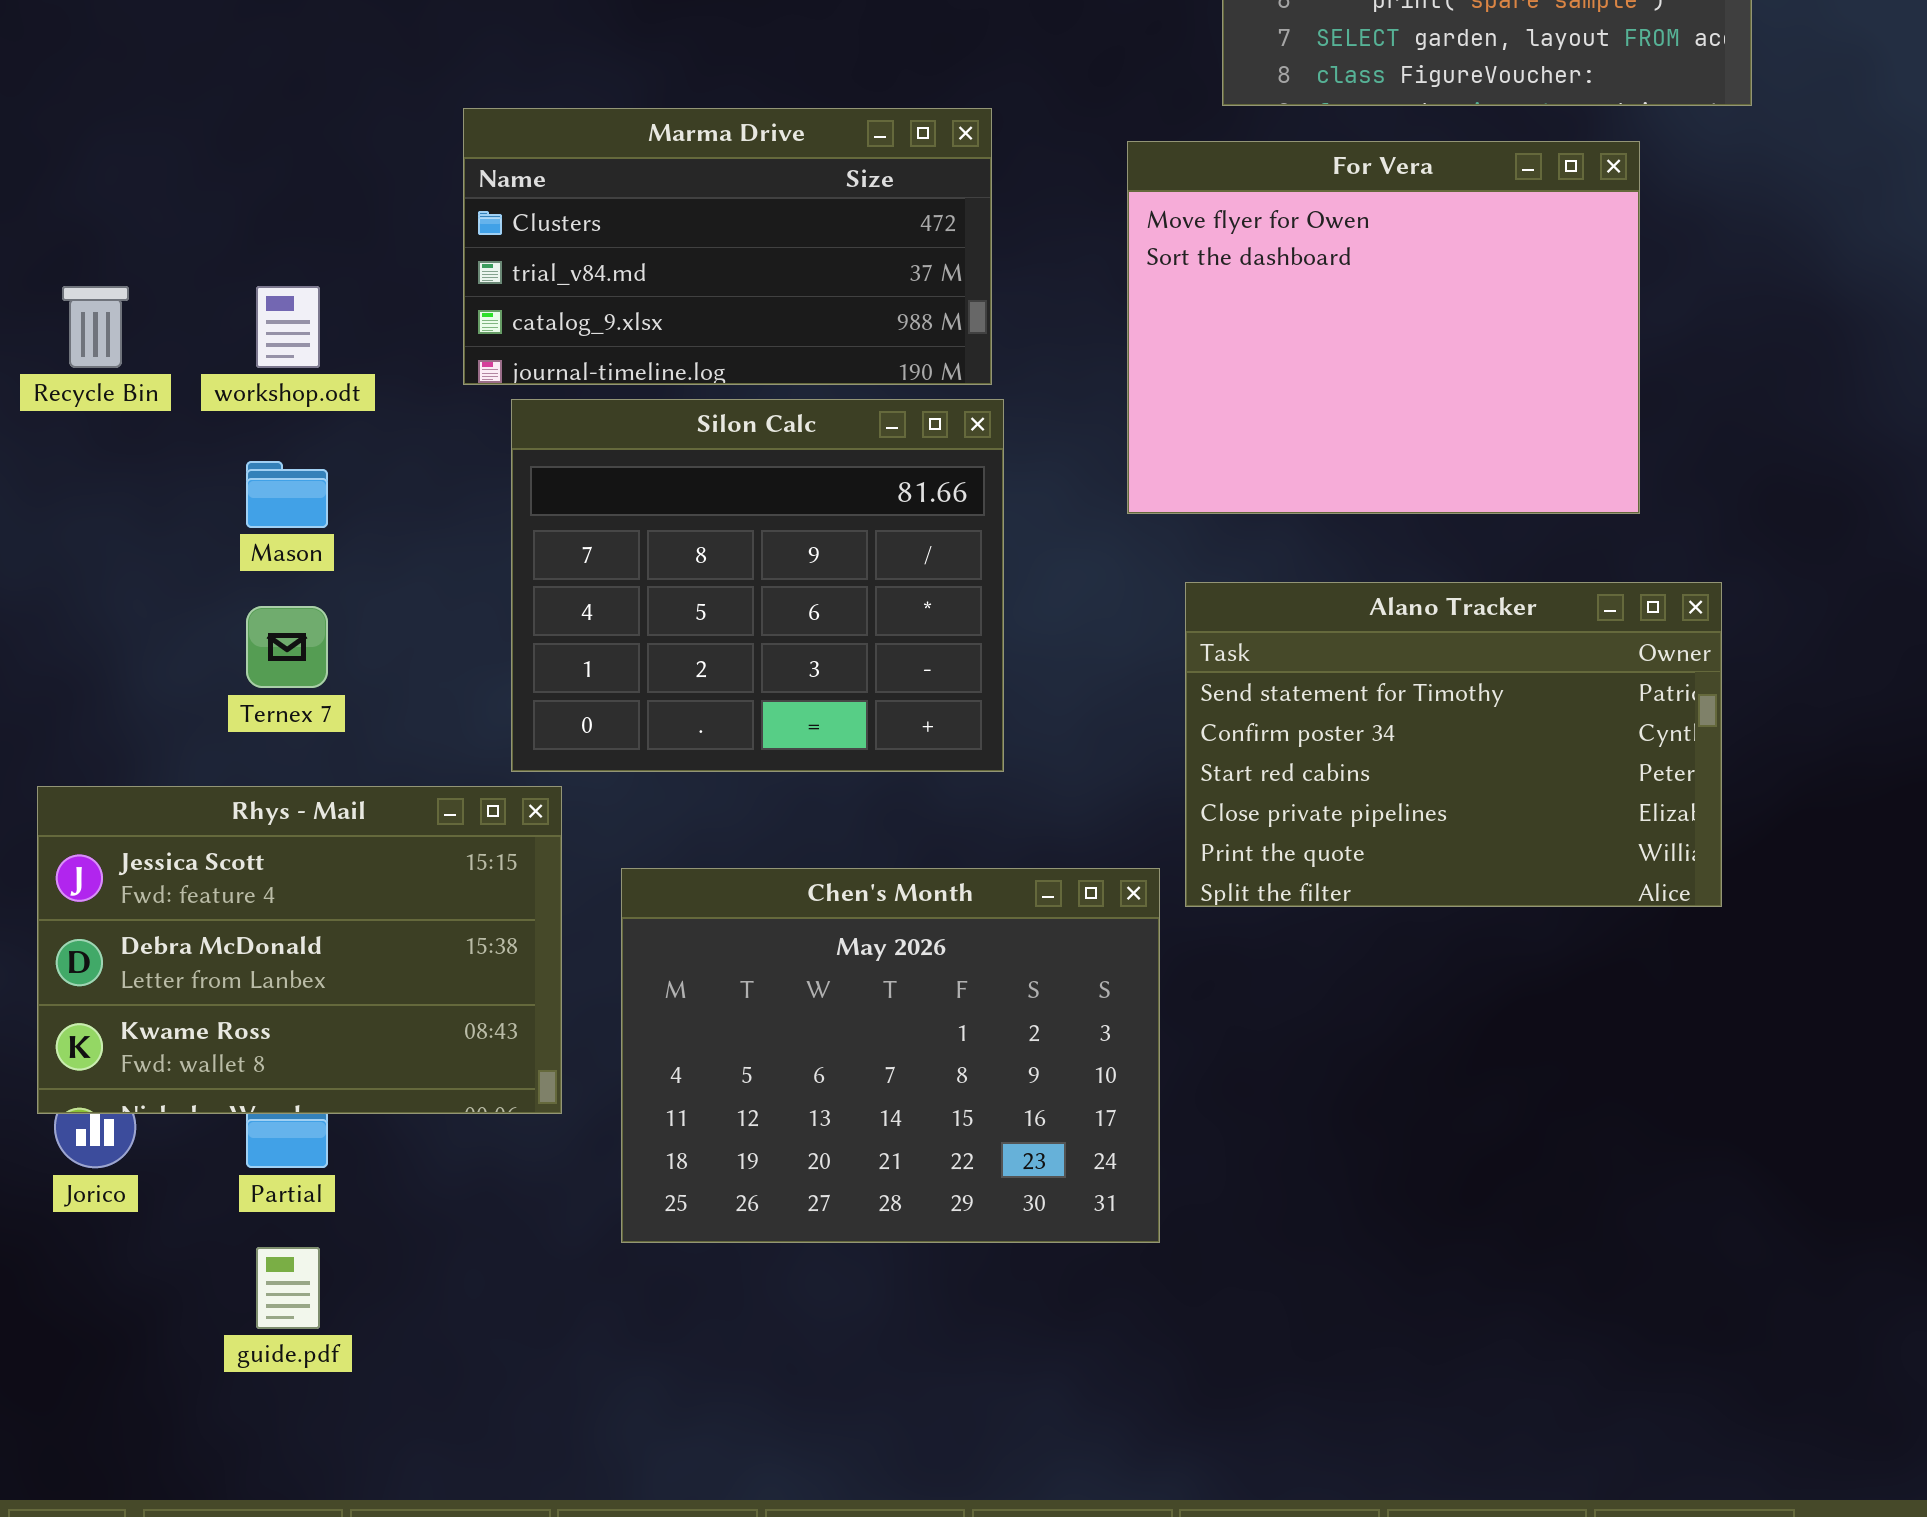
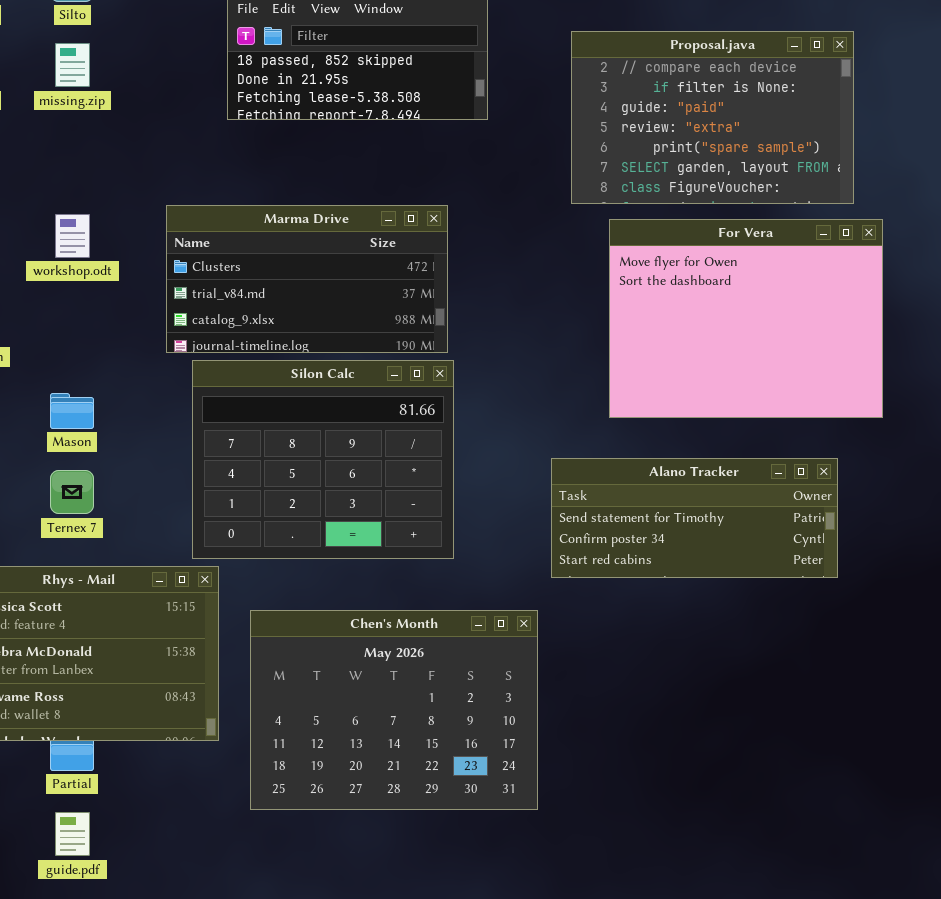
For Vera: [1127,141,1640,514] -> [609,219,883,418], moved
workshop.odt: [256,286,320,368] -> [55,214,90,258], moved
Alano Tracker: [1185,582,1722,907] -> [551,458,838,578], resized

